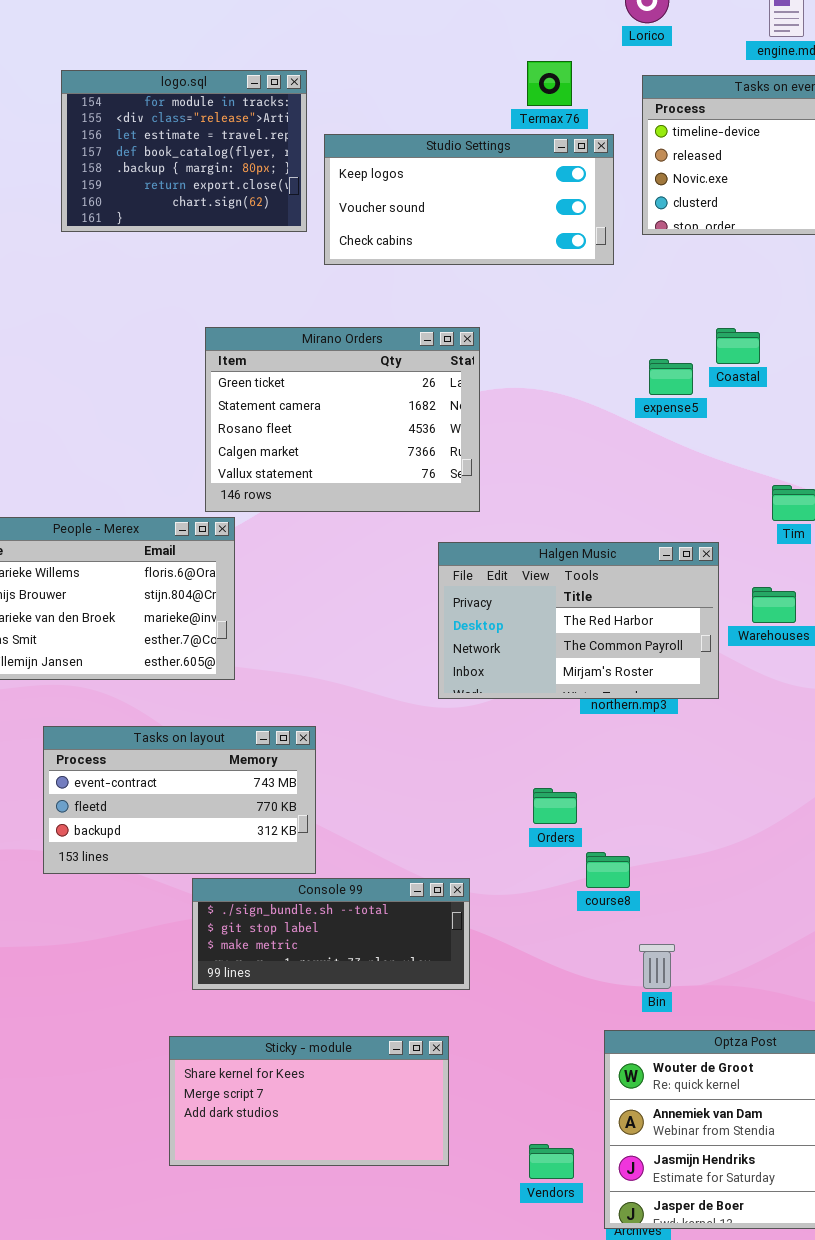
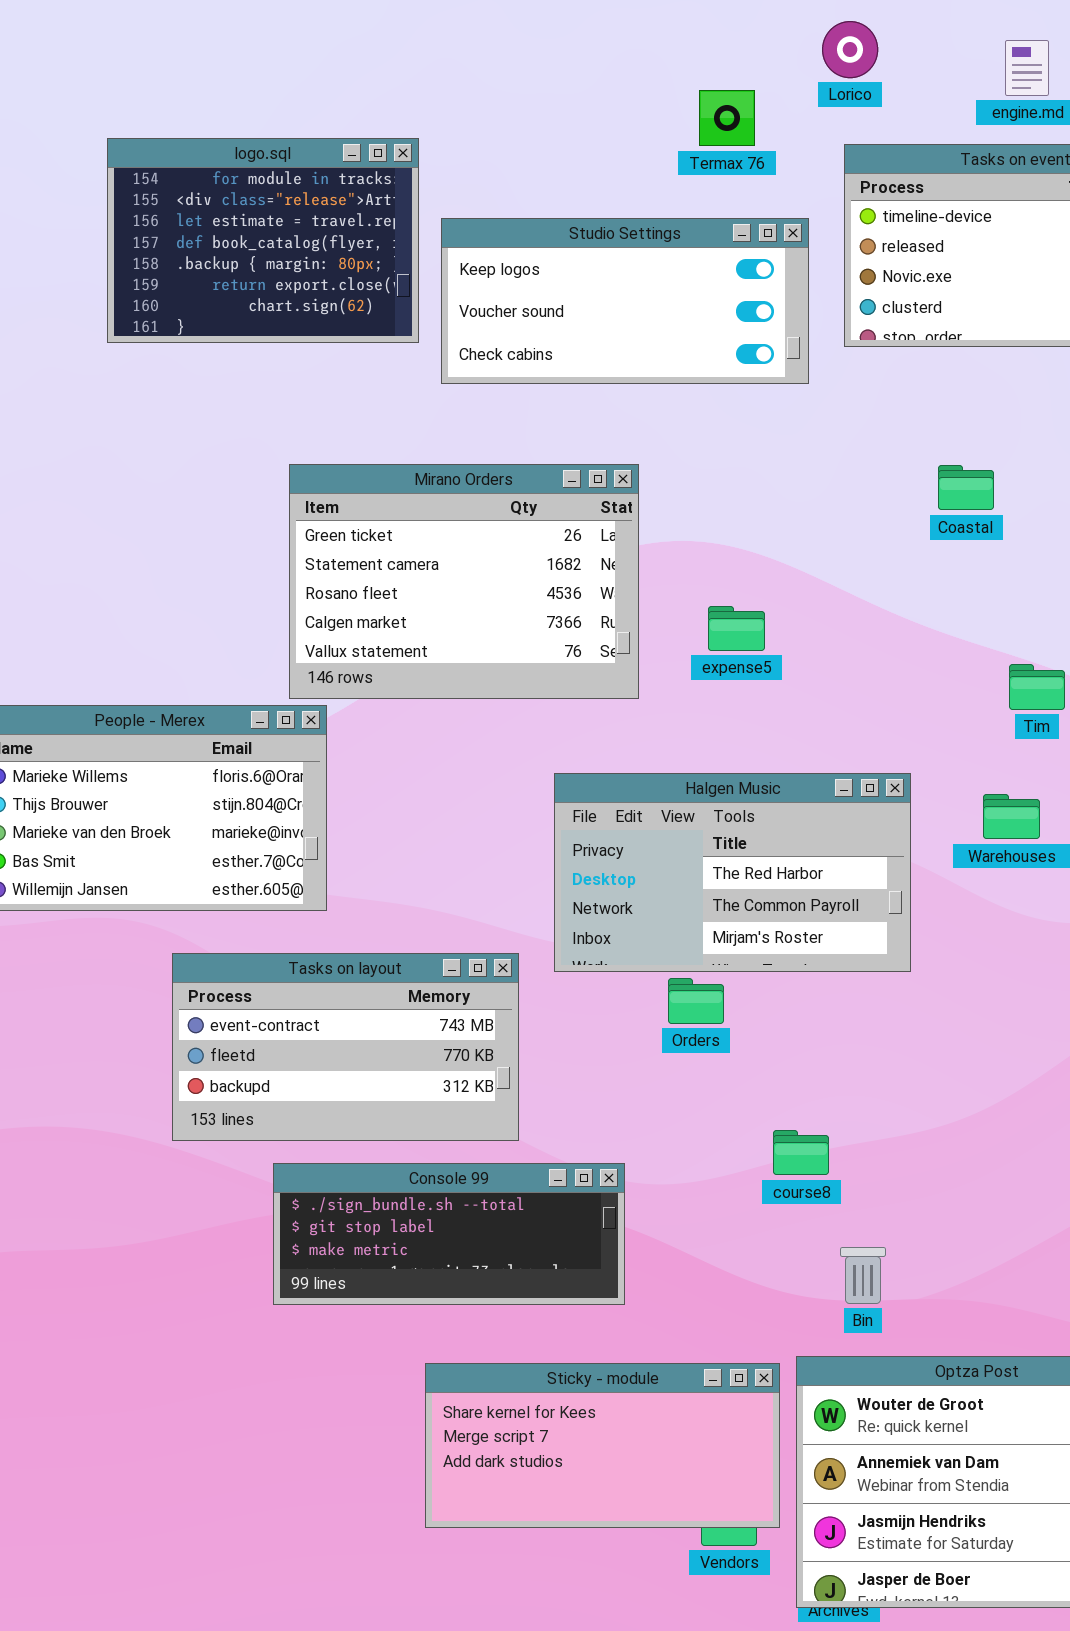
Termax 76: [527,61,572,106] -> [699,90,755,146], moved
expense5: [649,359,693,395] -> [708,606,765,651], moved
Halgen Music: [438,542,719,699] -> [554,773,911,972], moved
Tasks on layout: [43,726,316,874] -> [172,953,519,1141], moved
Orders: [533,788,577,824] -> [668,978,724,1024], moved
Sticky - module: [169,1036,449,1166] -> [425,1363,780,1528], moved

